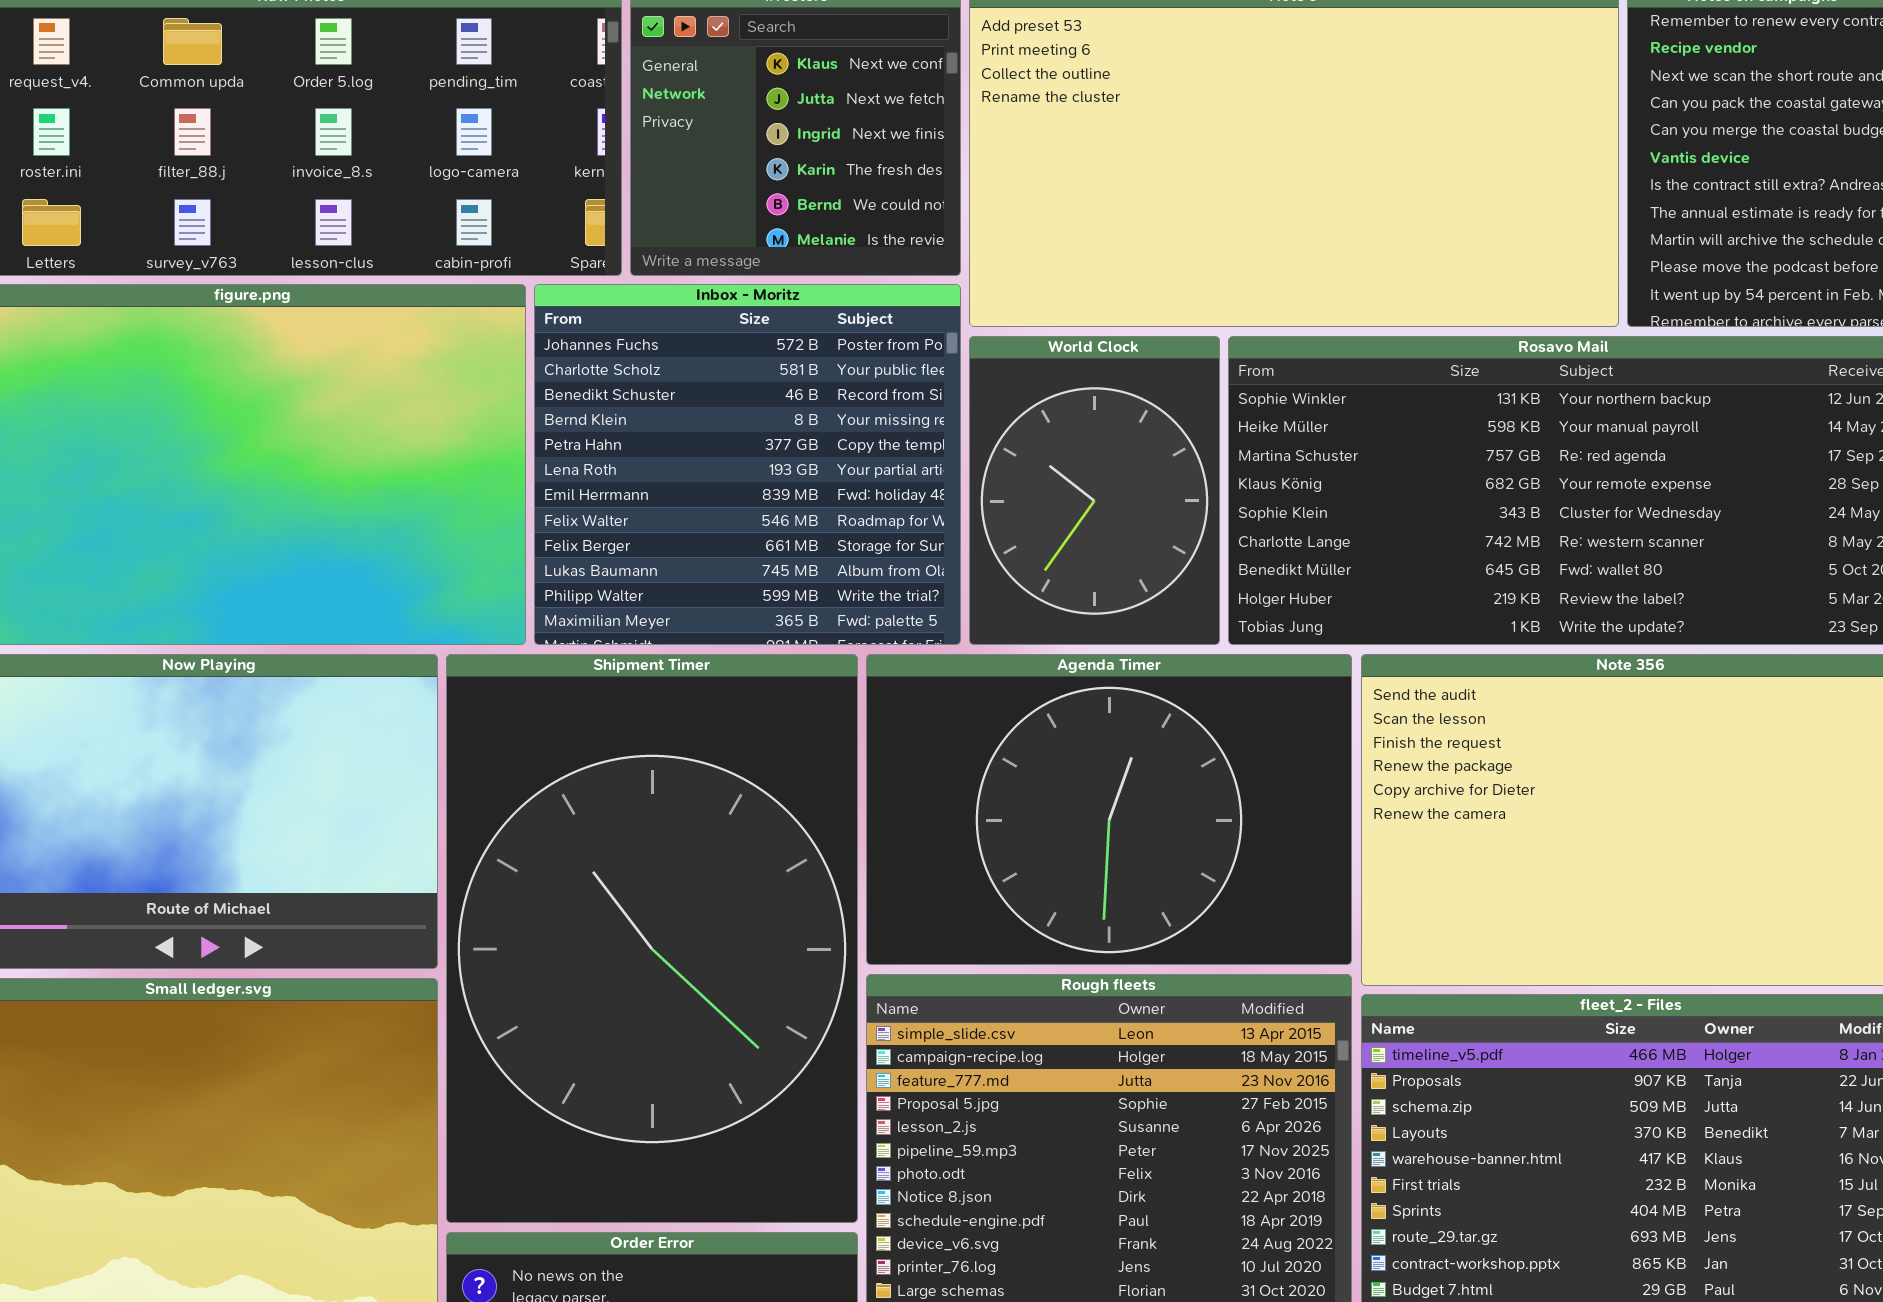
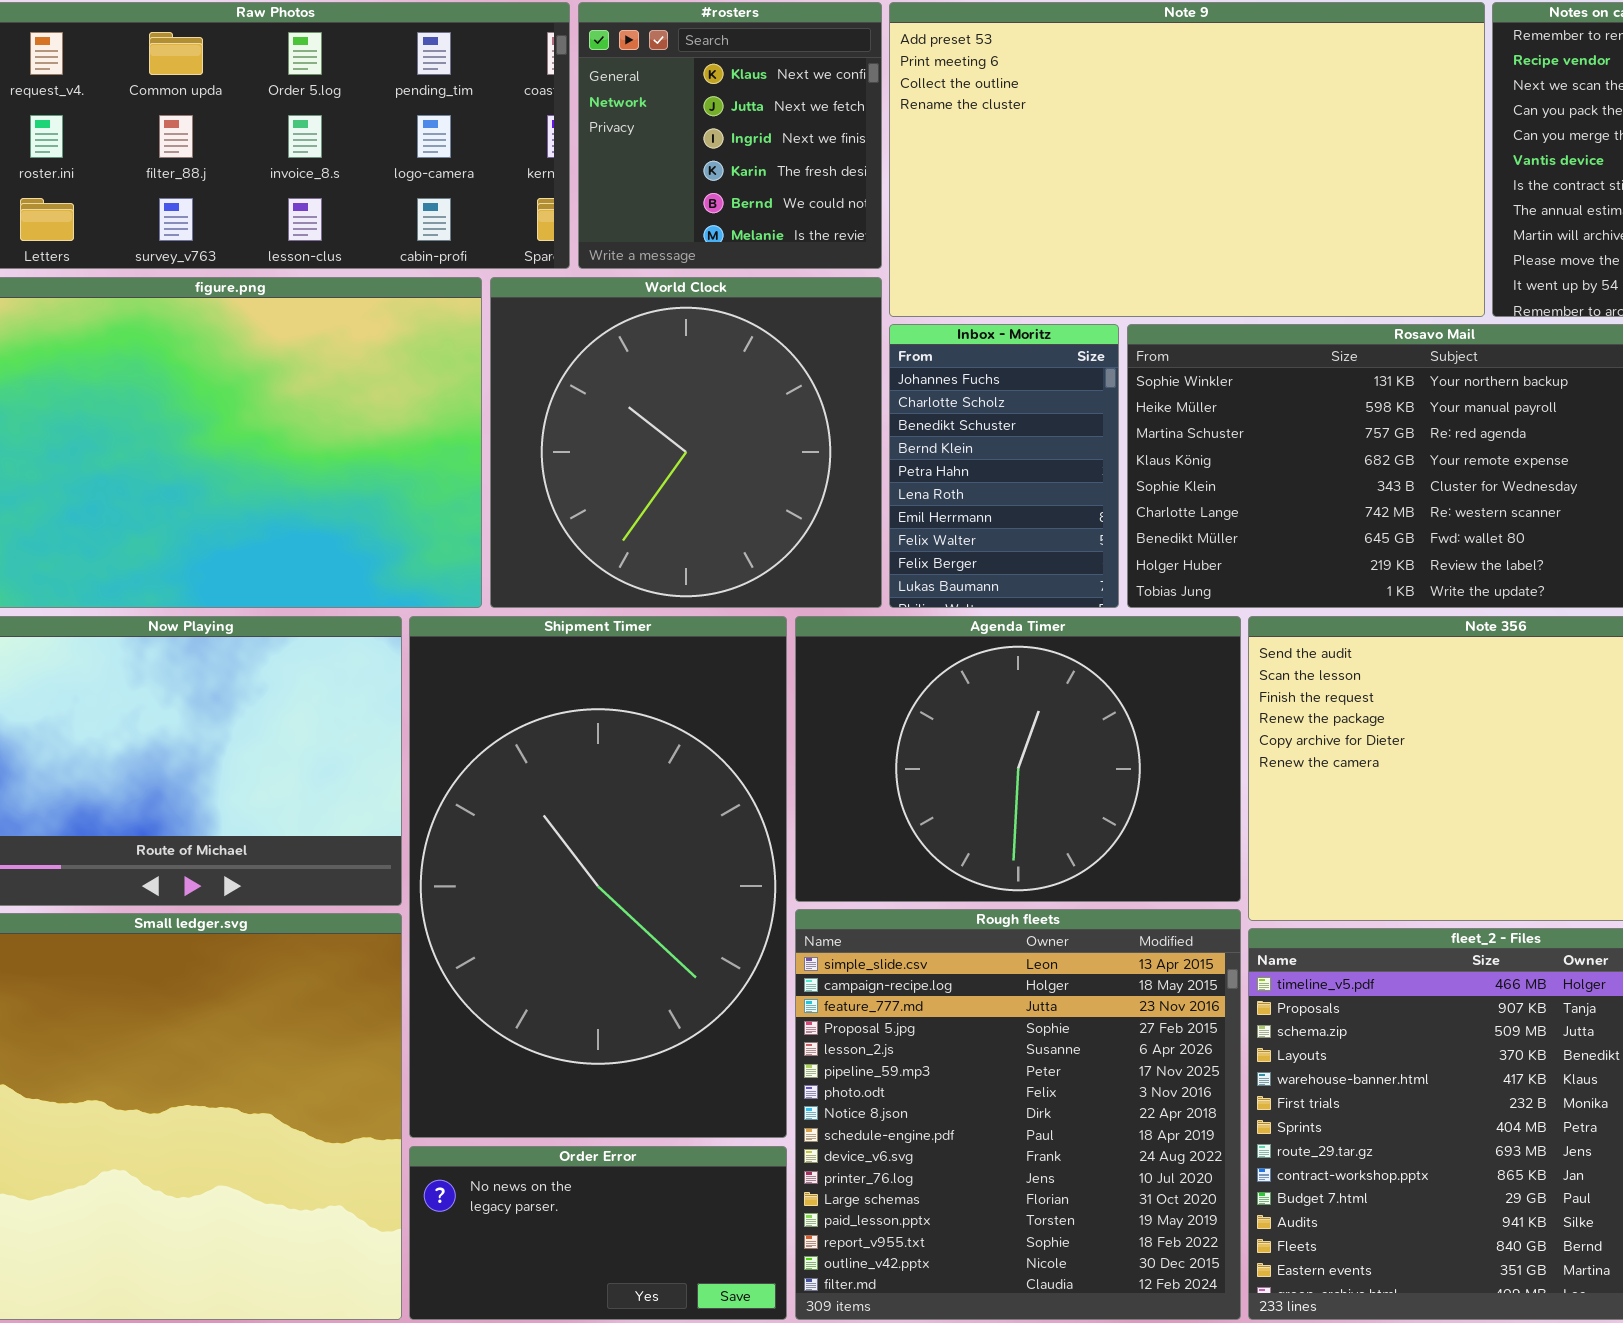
Inbox - Moritz: [534,284,961,645] -> [889,324,1119,608], moved, resized
World Clock: [969,336,1220,645] -> [490,277,882,608], moved, resized

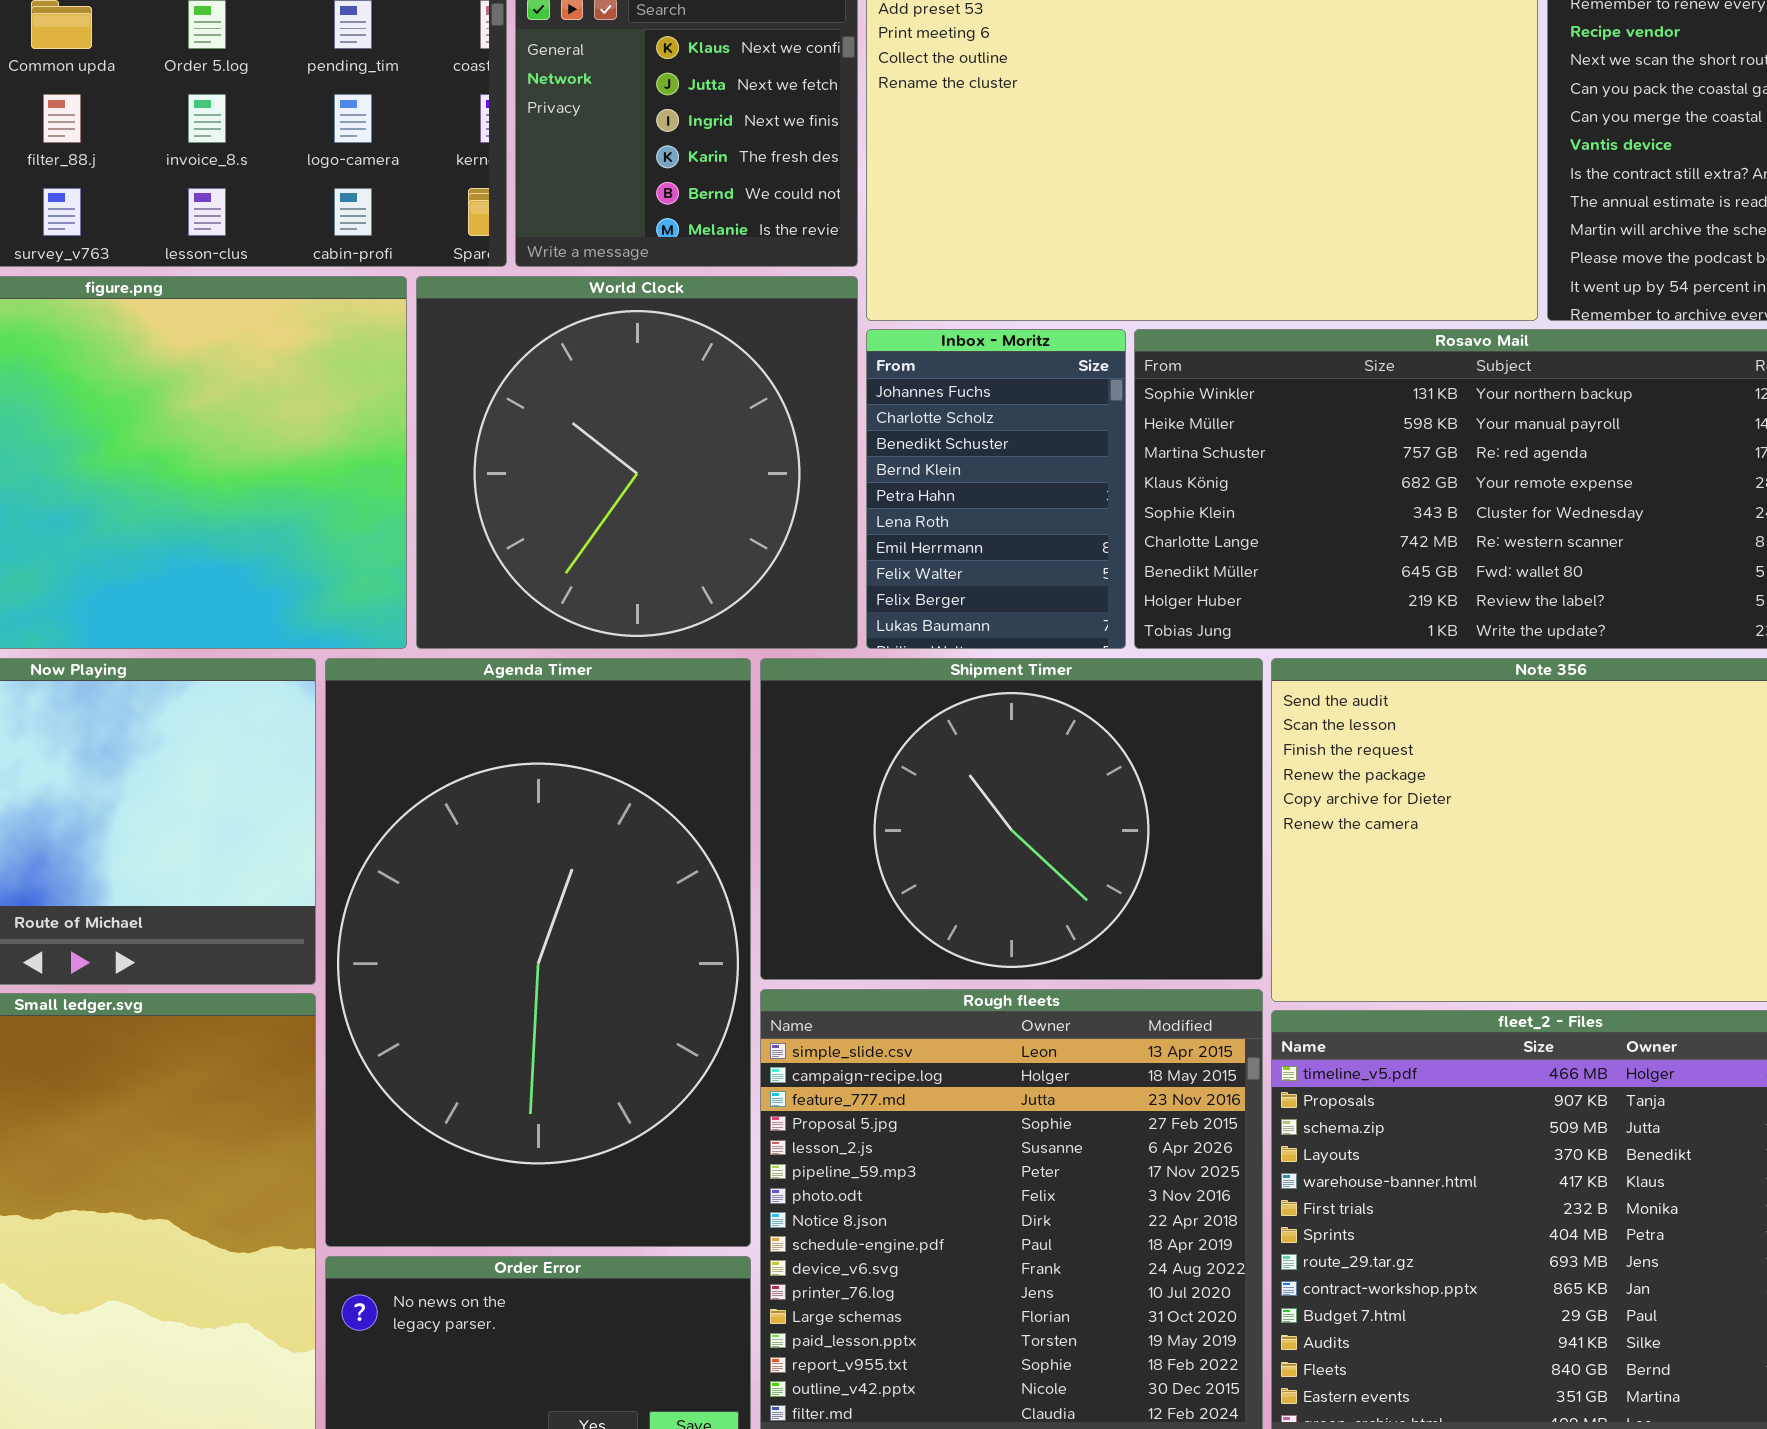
Shipment Timer: [409,616,787,1138] -> [760,658,1263,980], moved, resized
Agenda Timer: [795,616,1241,902] -> [325,658,751,1247], moved, resized

